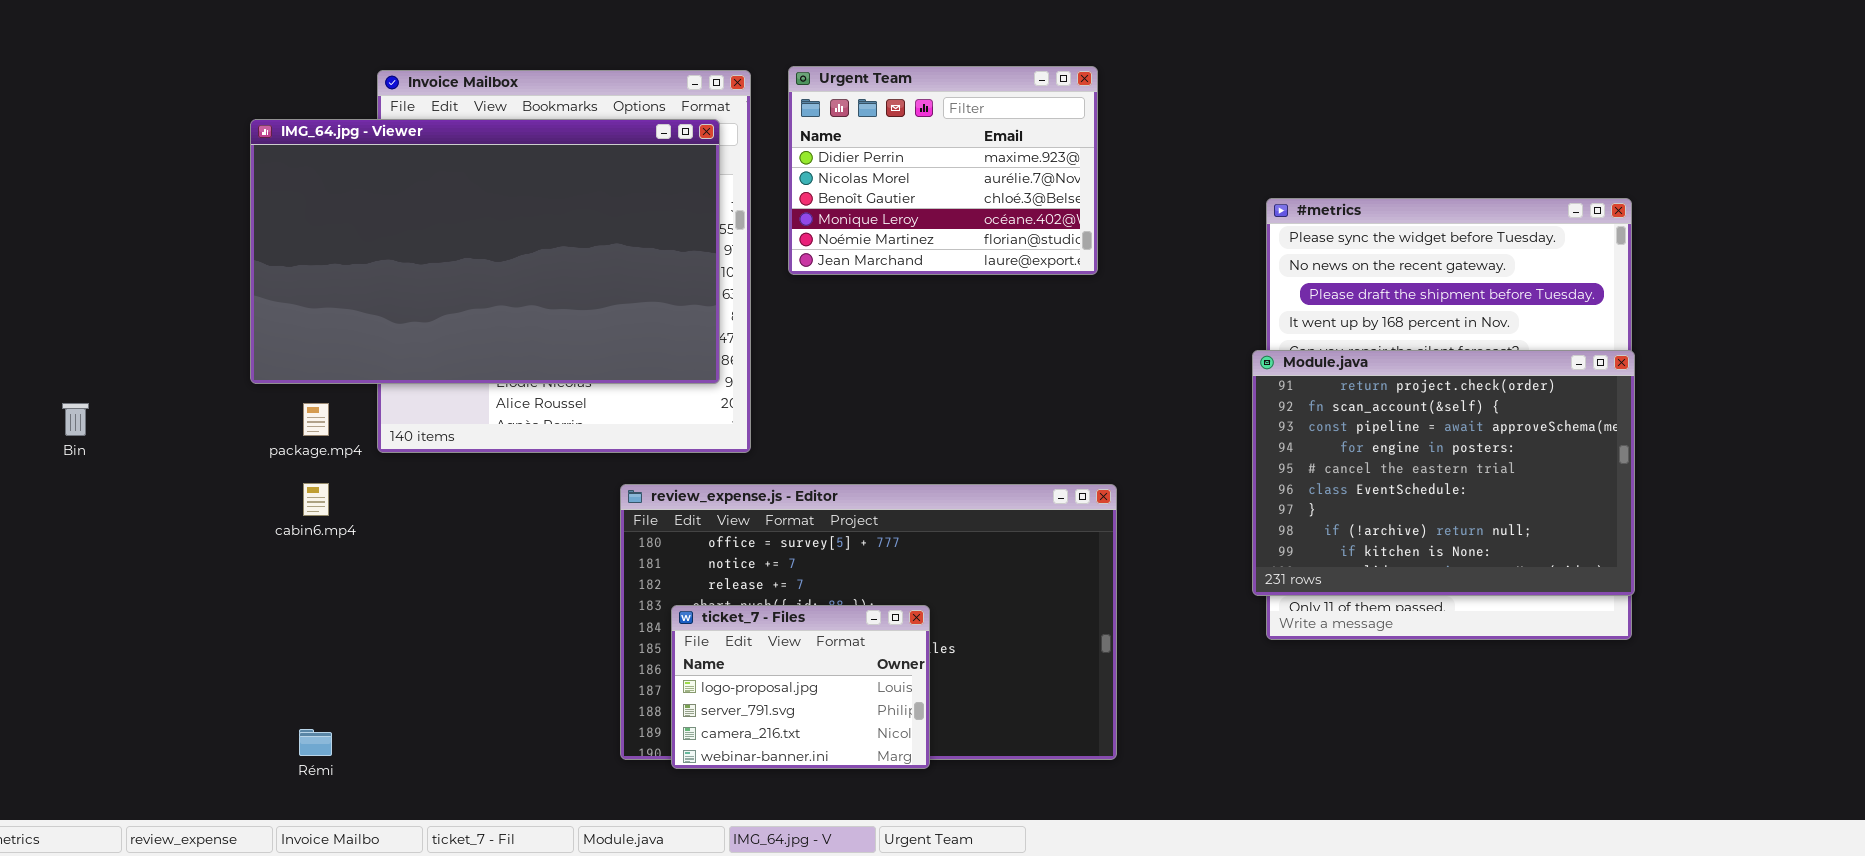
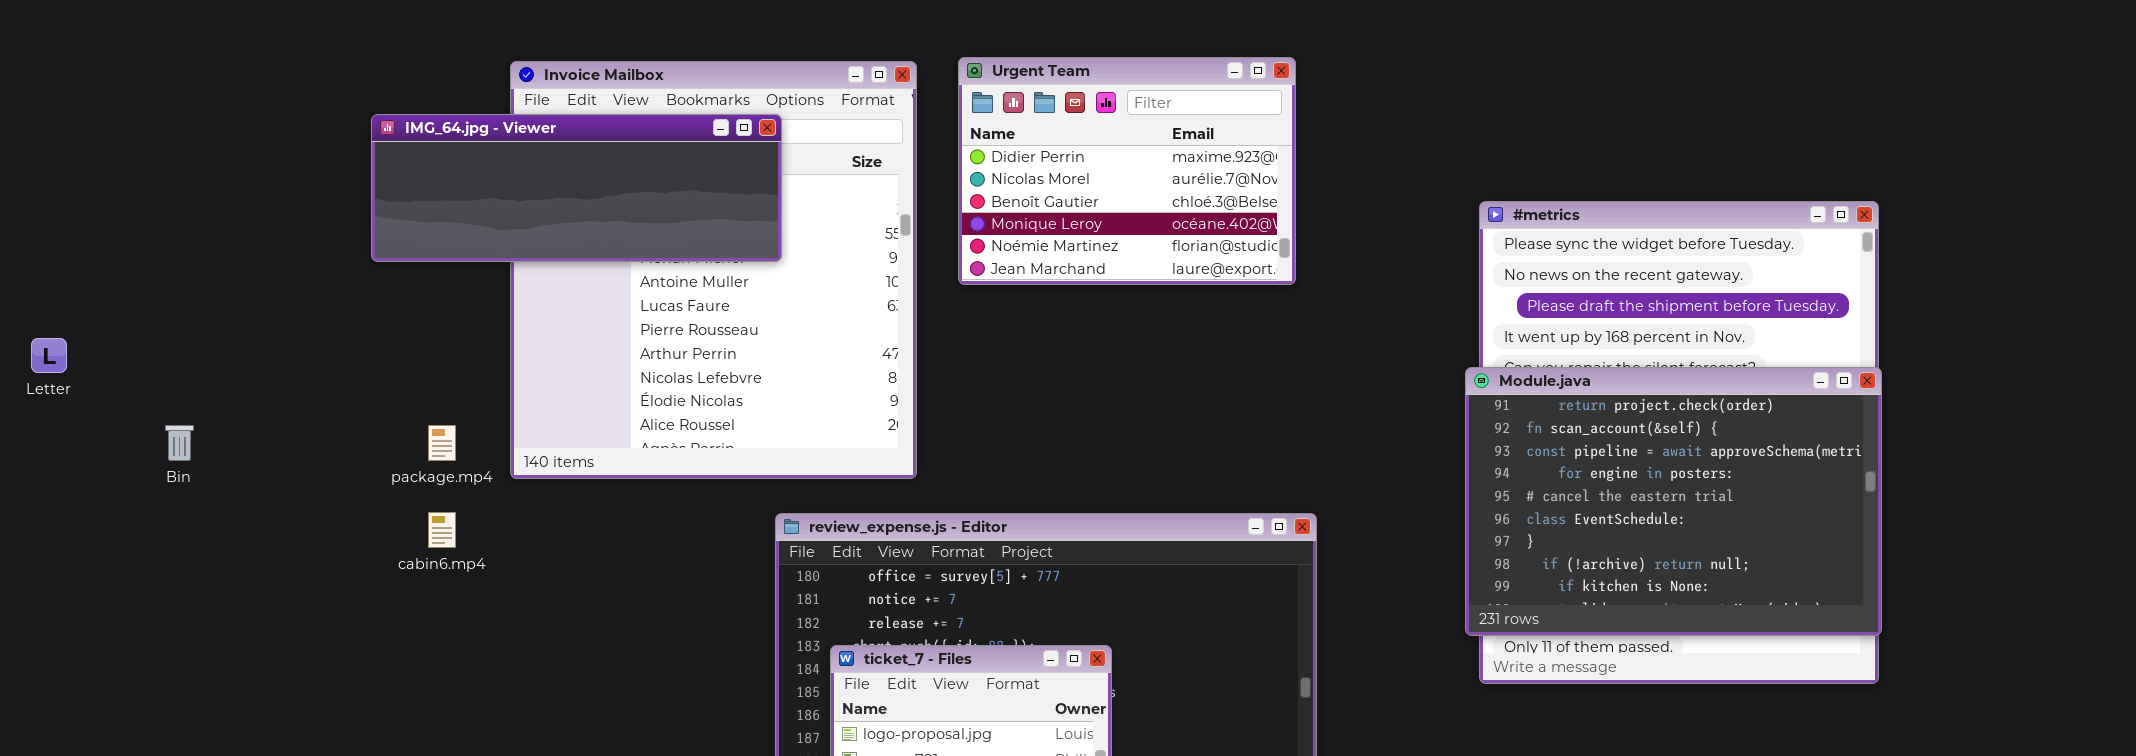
IMG_64.jpg - Viewer: [250,119,720,384] -> [371,114,782,262], resized

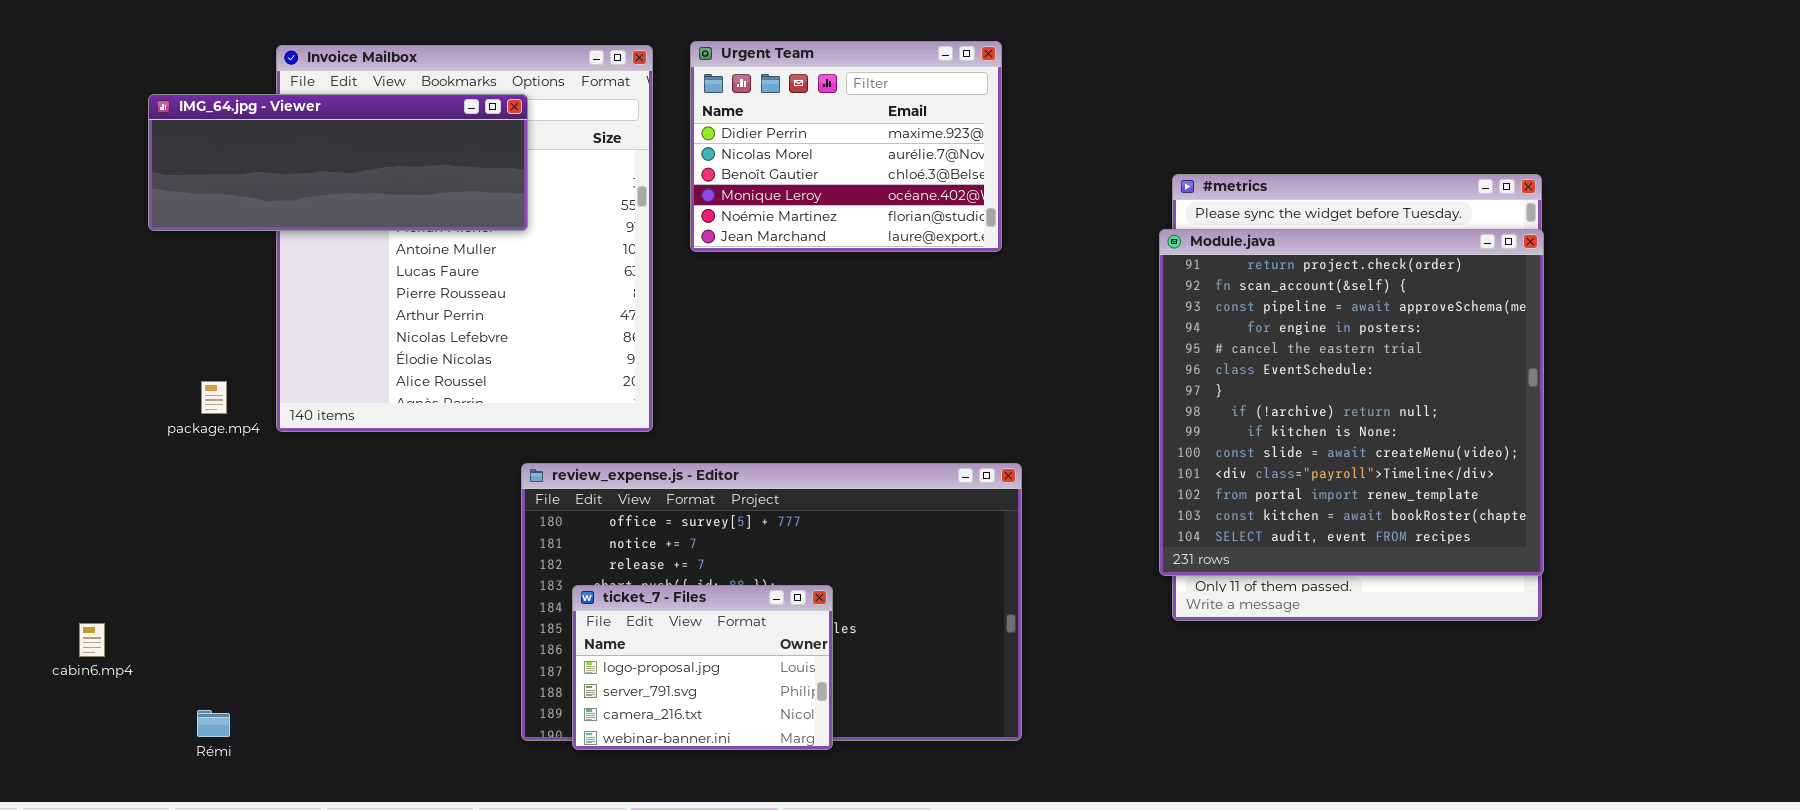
Module.java: [1465,367,1882,636] -> [1159,229,1544,576], resized
cabin6.mp4: [428,512,456,548] -> [79,623,105,657], moved

